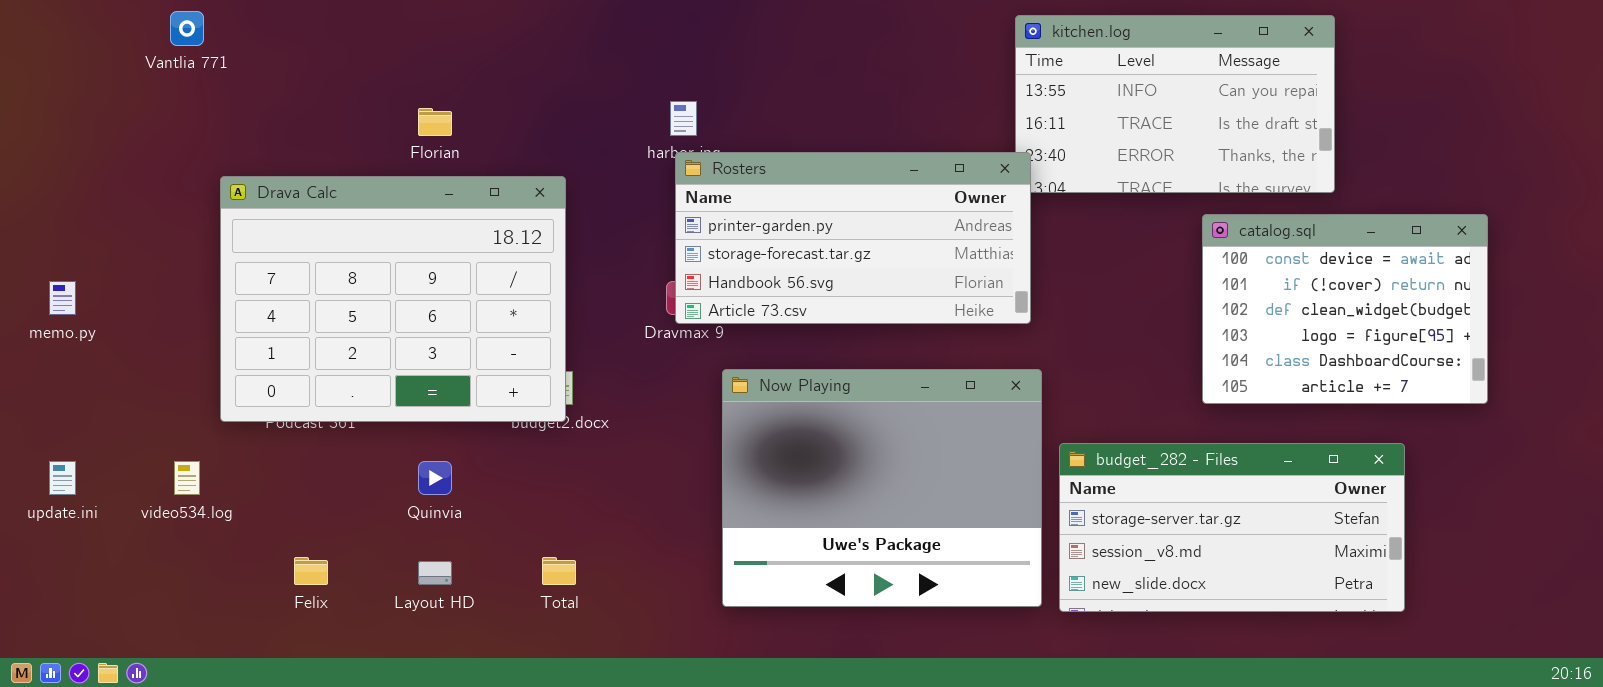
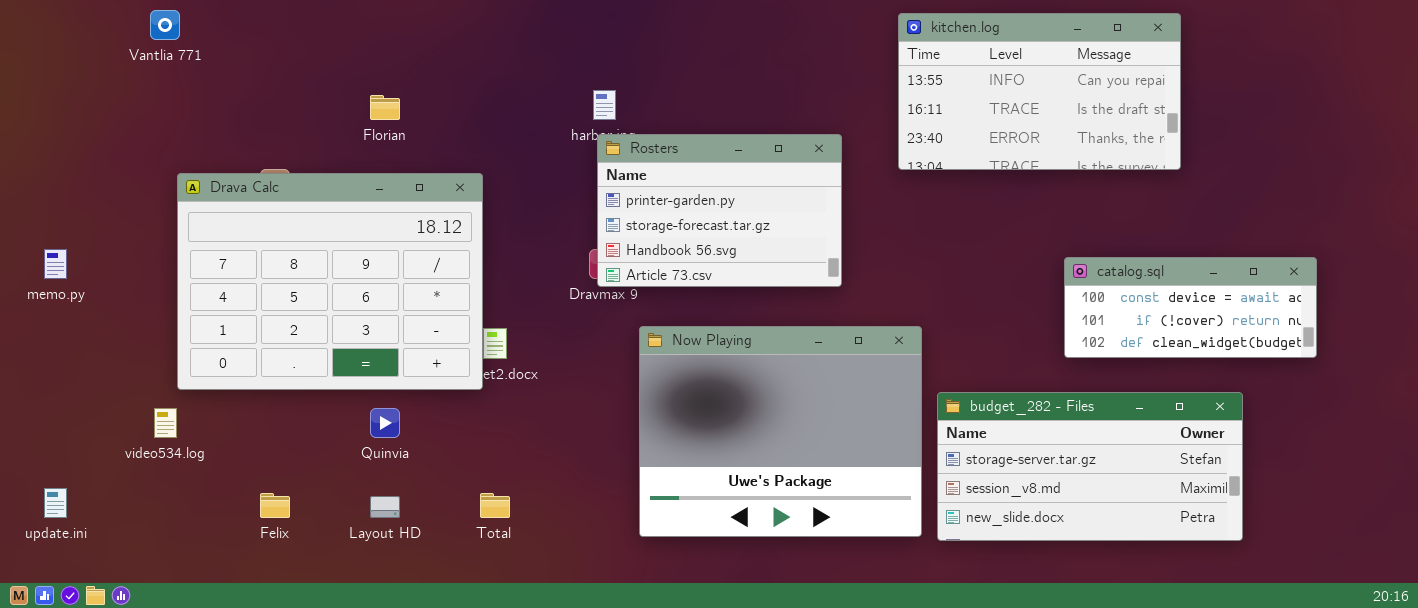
Rosters: [675,152,1031,324] -> [597,134,842,287], resized
Drava Calc: [220,176,566,422] -> [177,173,483,390], moved
catalog.sql: [1202,214,1488,404] -> [1064,257,1317,358], resized
update.ini: [49,461,76,495] -> [44,488,67,518], moved

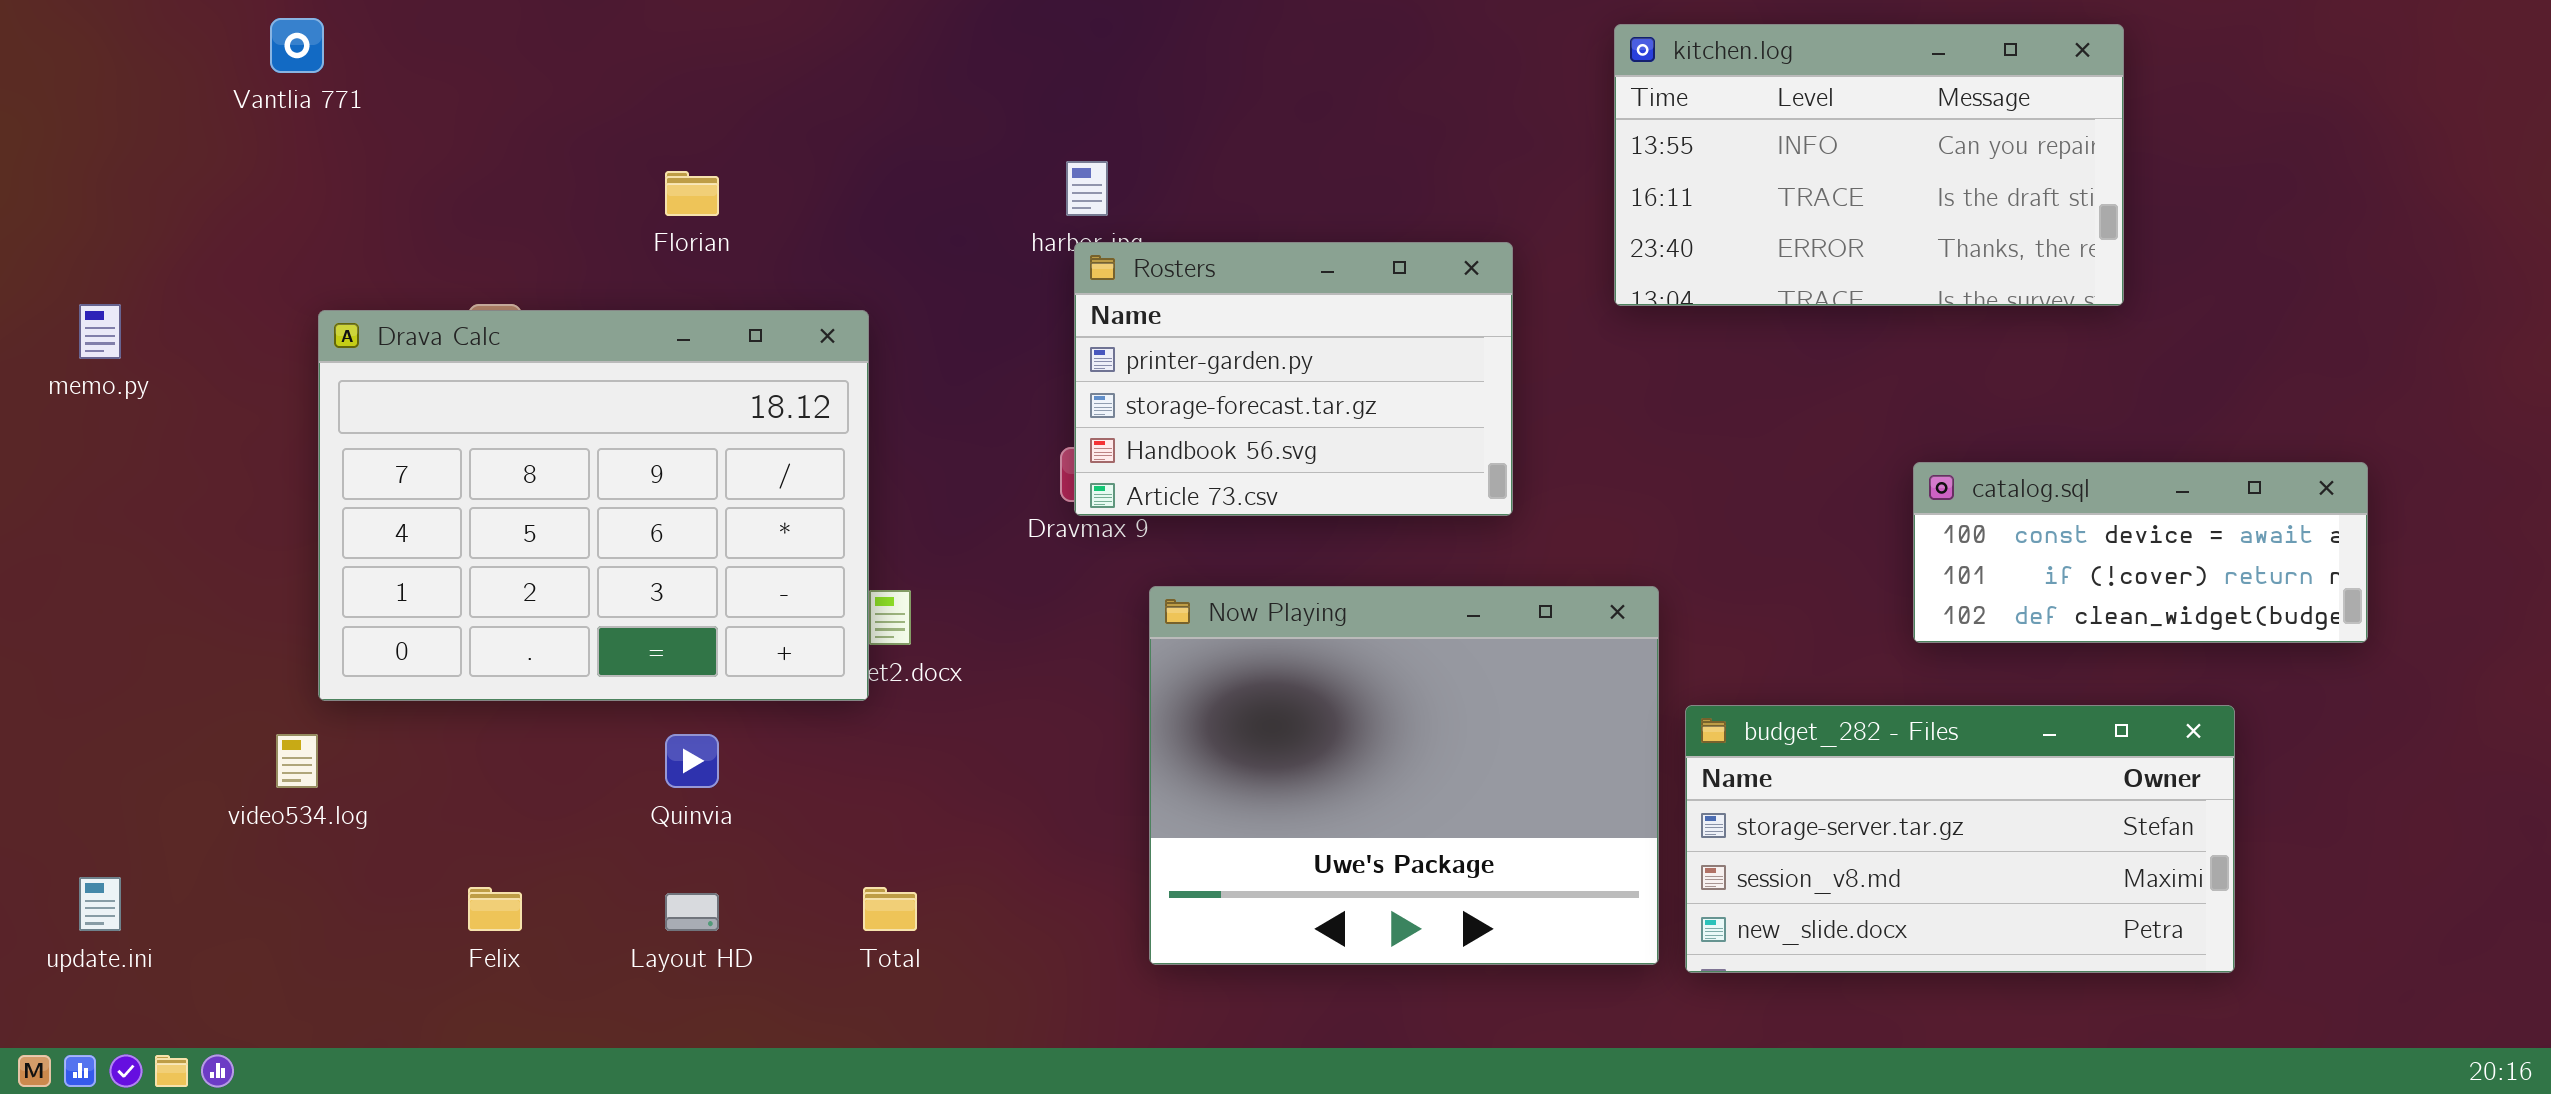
memo.py: [44,249,67,279] -> [79,304,121,359], moved

